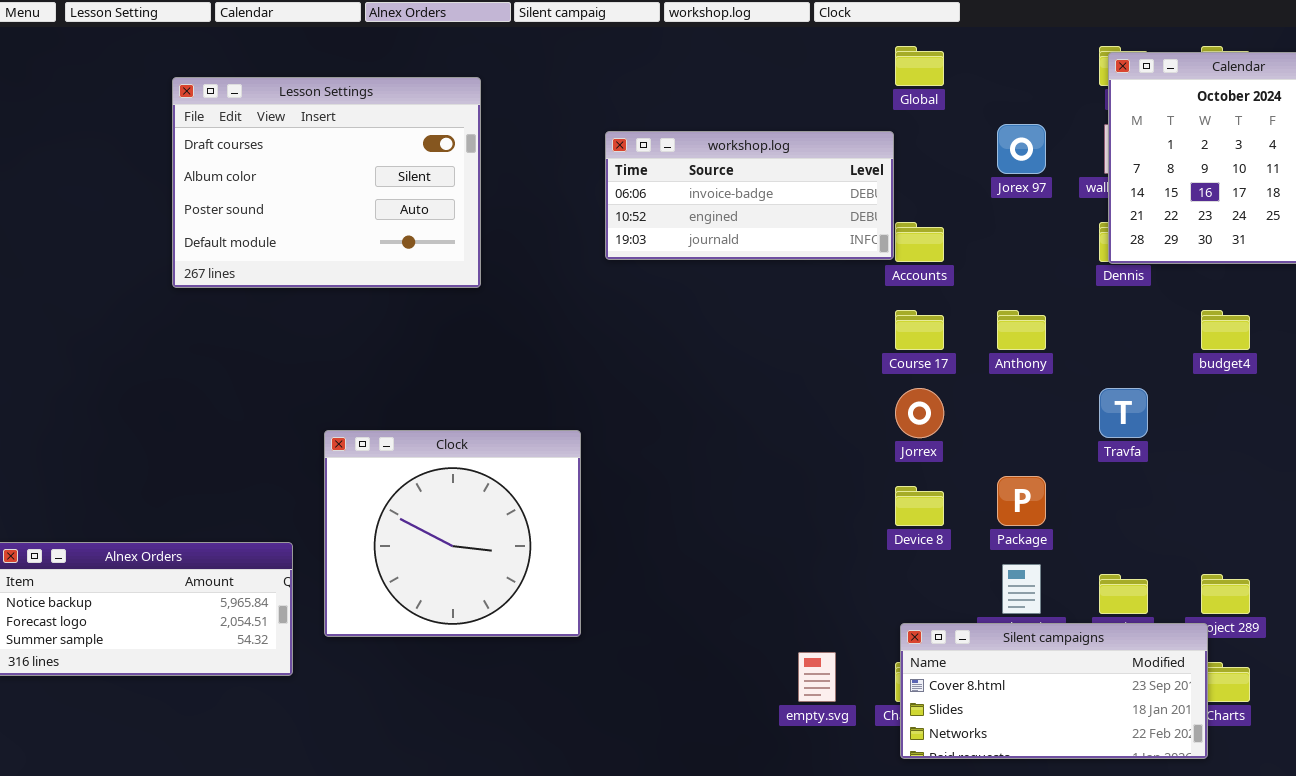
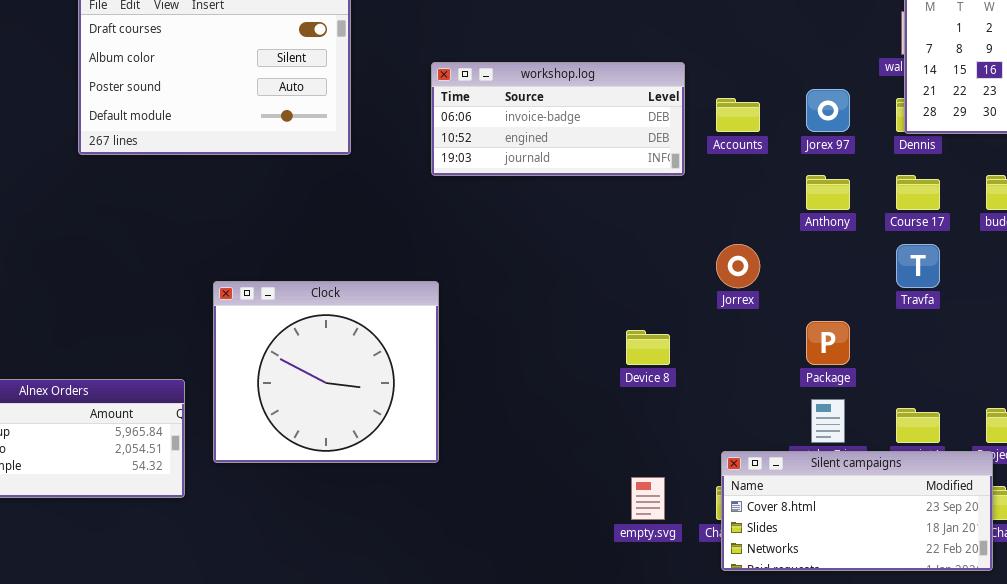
Jorex 97: [997,124,1046,174] -> [806,89,850,132], moved
workshop.log: [605,131,894,260] -> [431,62,685,176], moved
Course 17: [895,310,944,350] -> [896,175,940,210], moved
Device 8: [895,486,944,526] -> [626,330,670,365], moved

